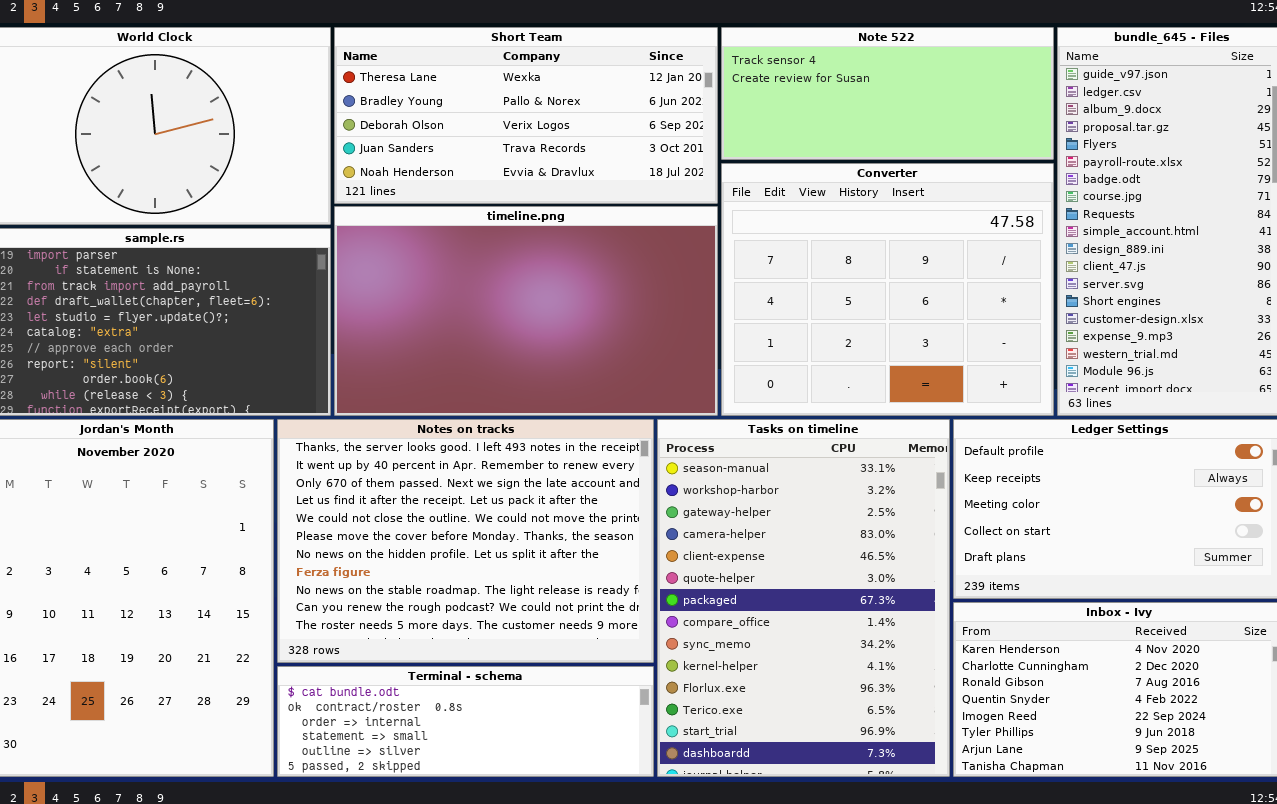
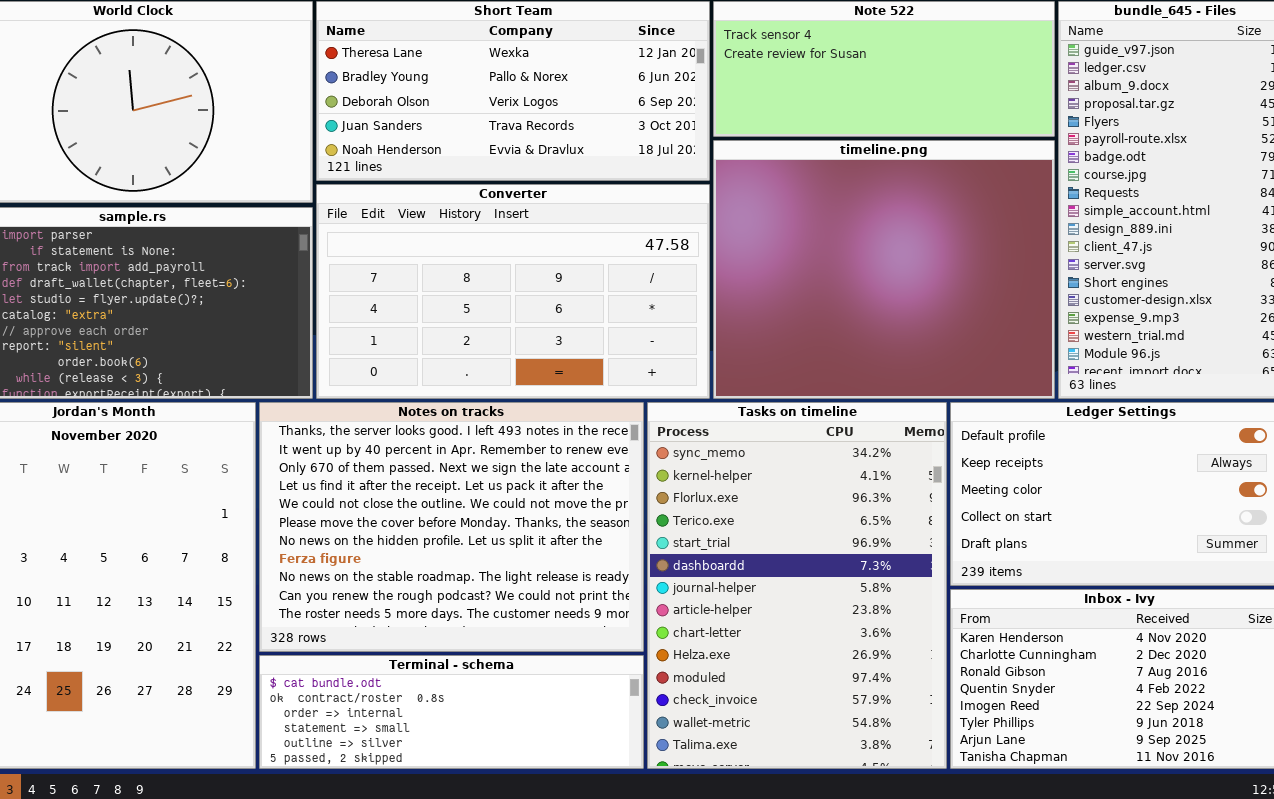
Converter: [721,163,1054,416] -> [316,184,710,399], moved, resized
timeline.png: [334,206,718,416] -> [713,140,1055,399], moved, resized
Tasks on timeline: [657,419,950,777] -> [647,402,947,769], scrolled down 8 rows

